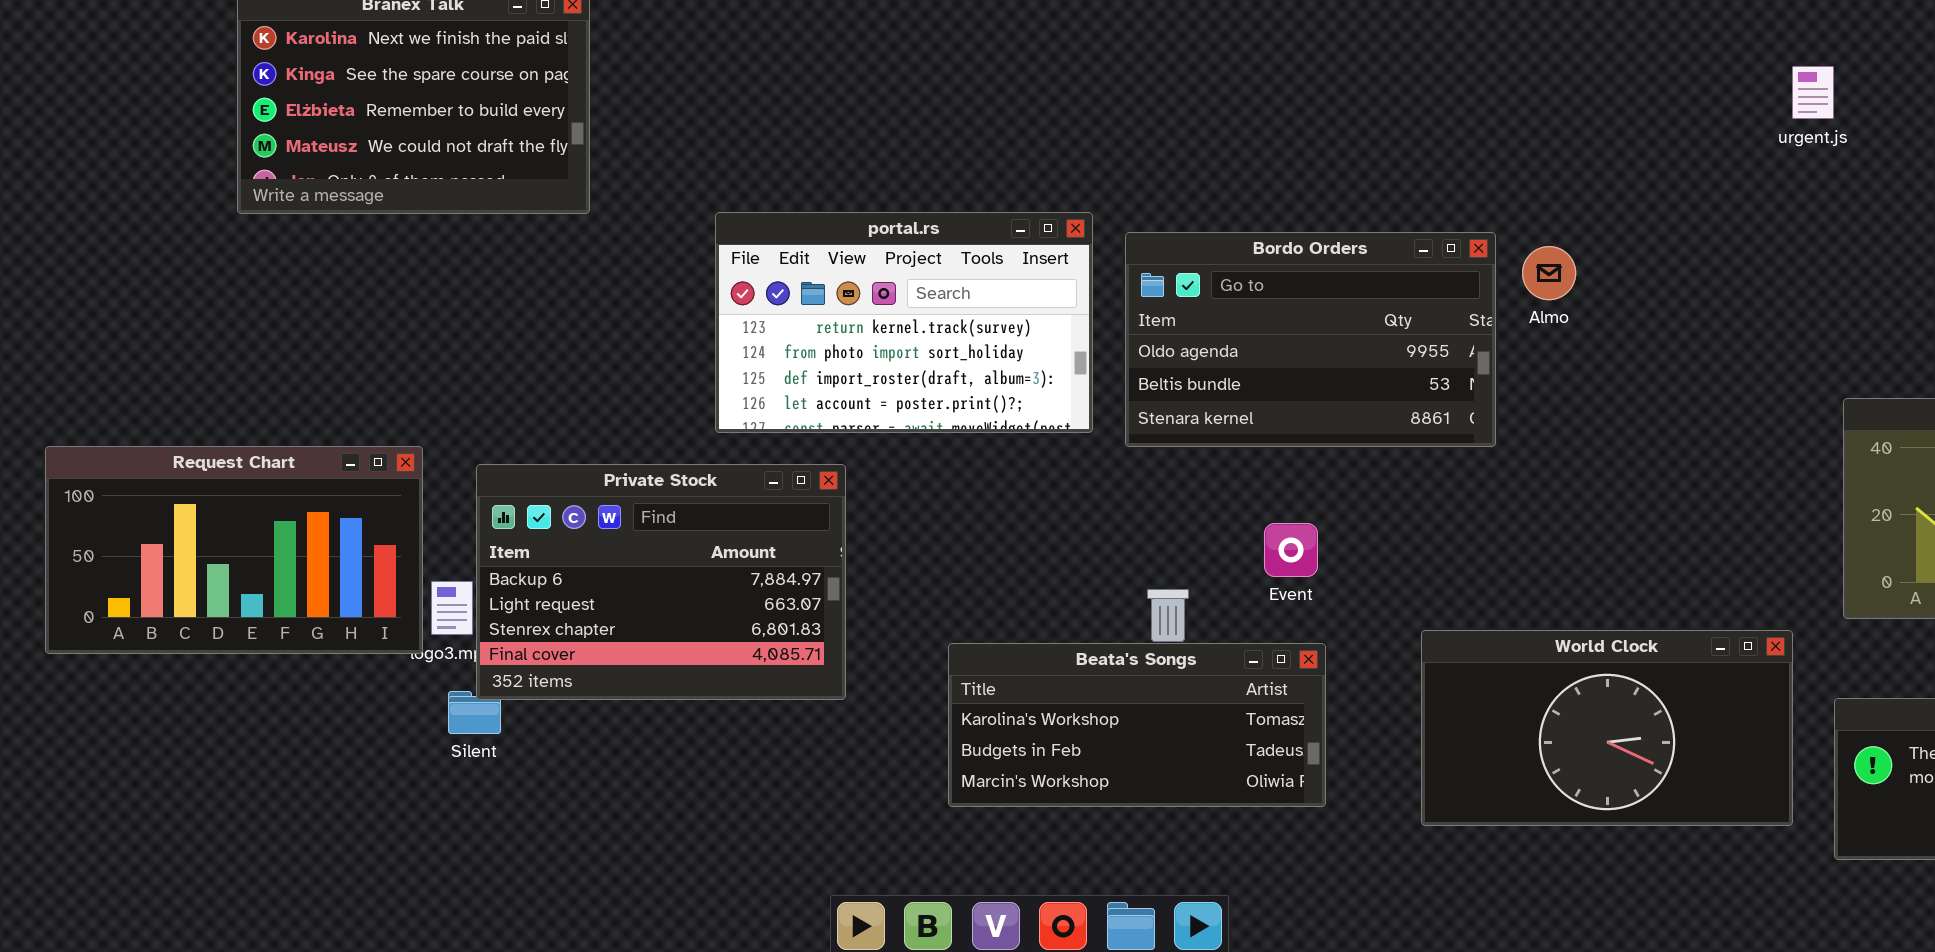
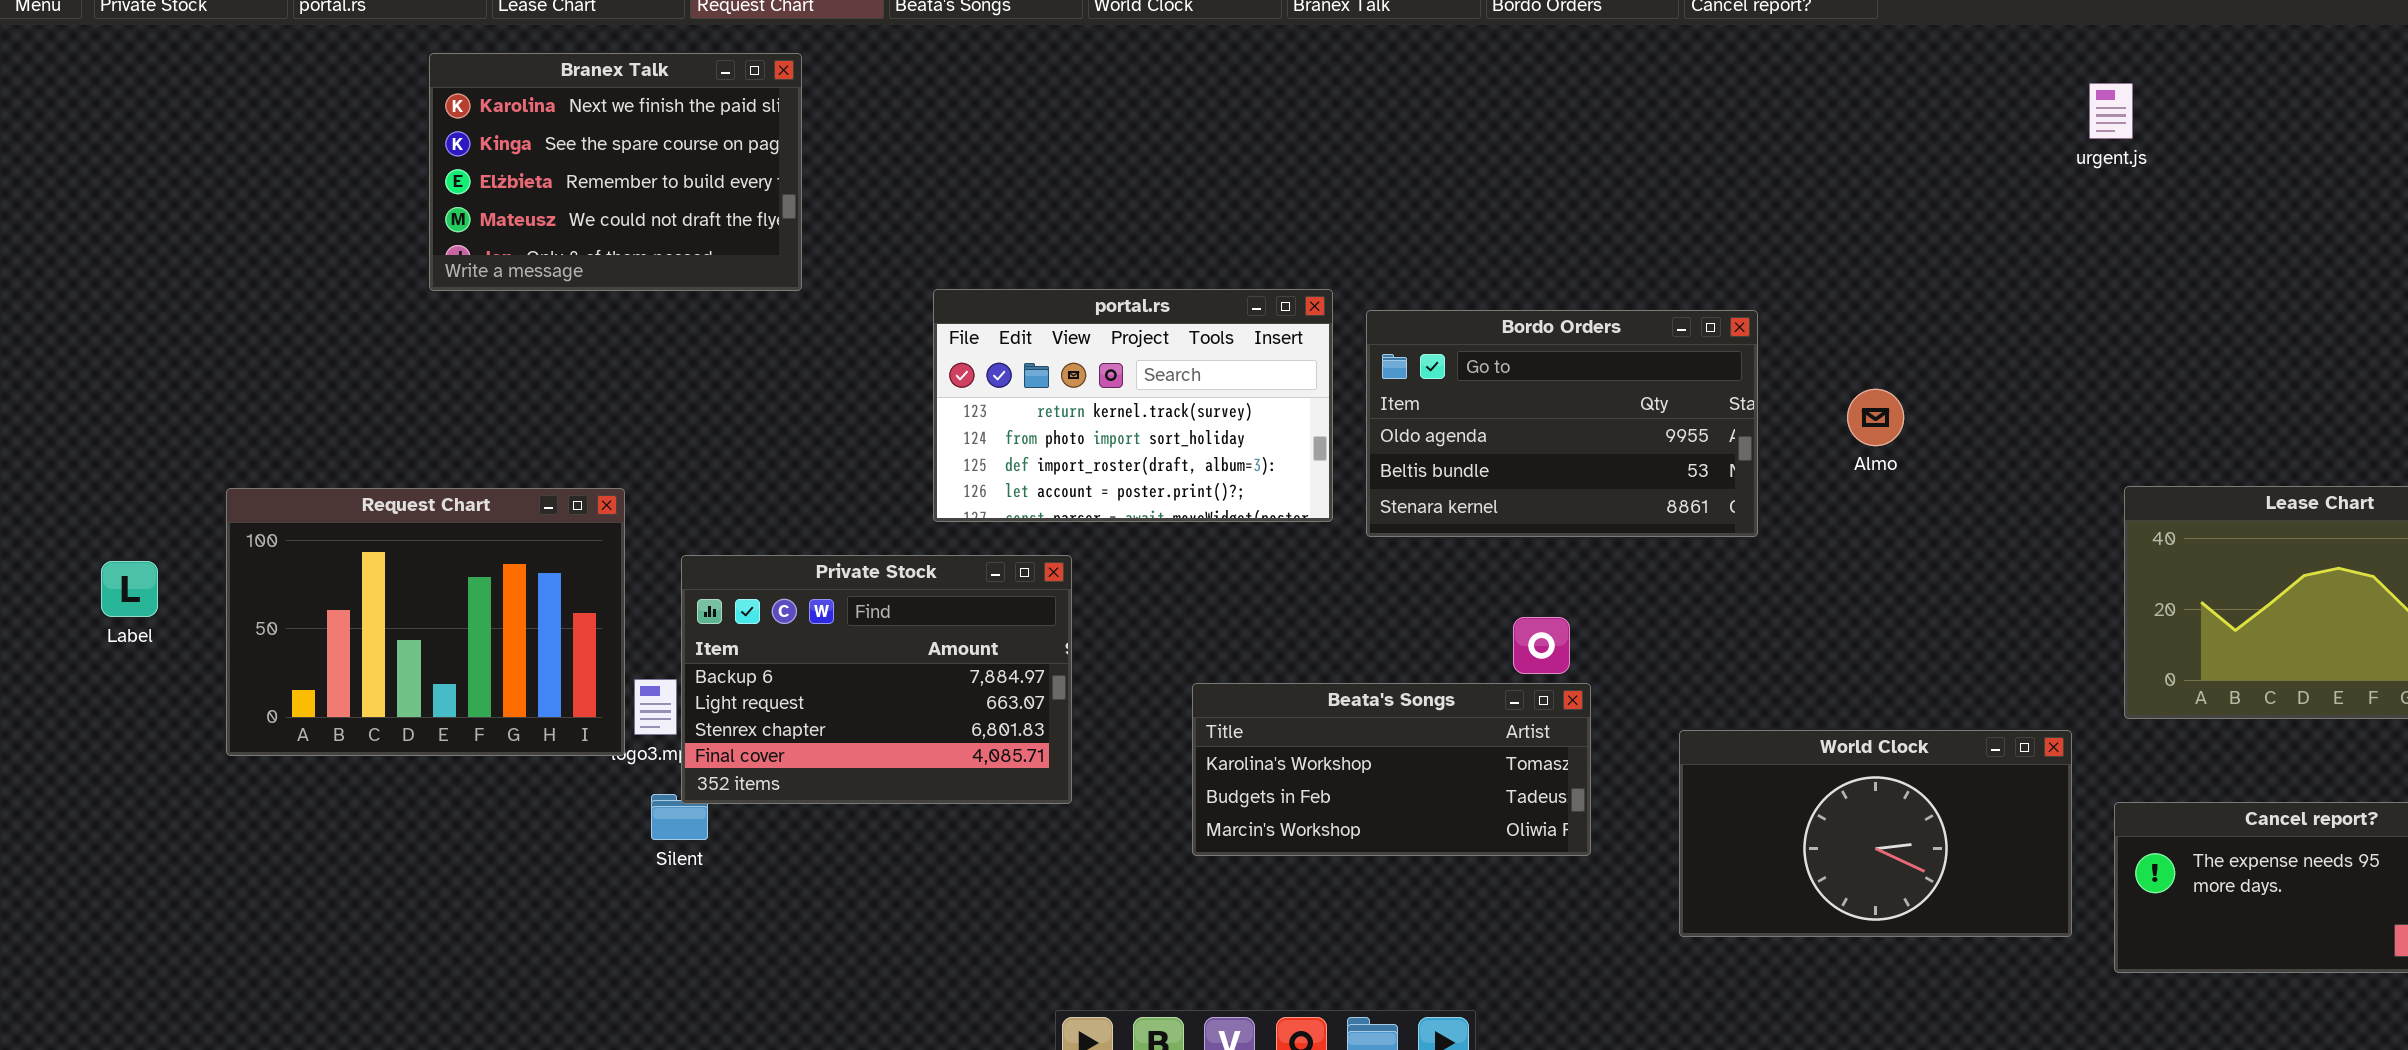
urgent.js: [1792,66,1834,119] -> [2089,83,2133,139], moved
Almo: [1522,246,1576,300] -> [1847,389,1904,446], moved
Request Chart: [45,446,423,654] -> [226,488,625,756], resized
Beata's Songs: [948,643,1326,807] -> [1192,683,1591,856], moved

